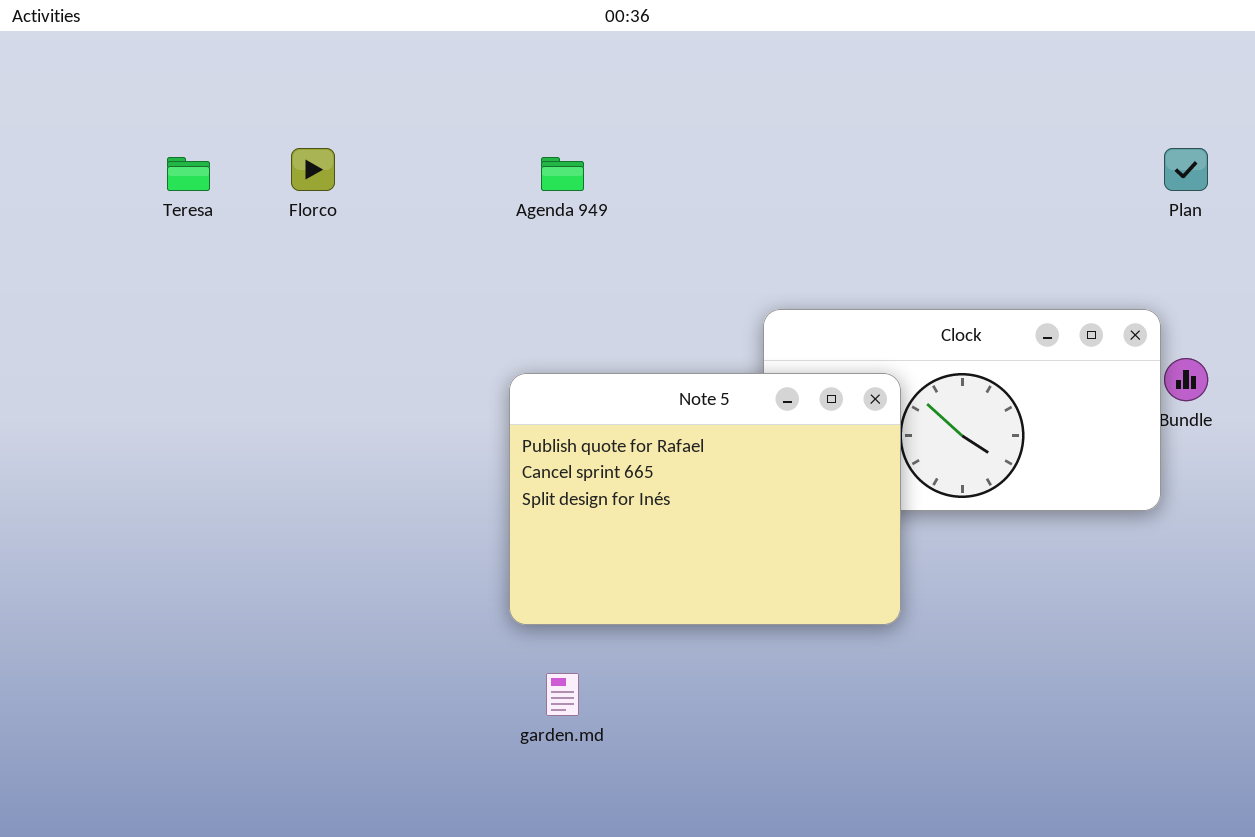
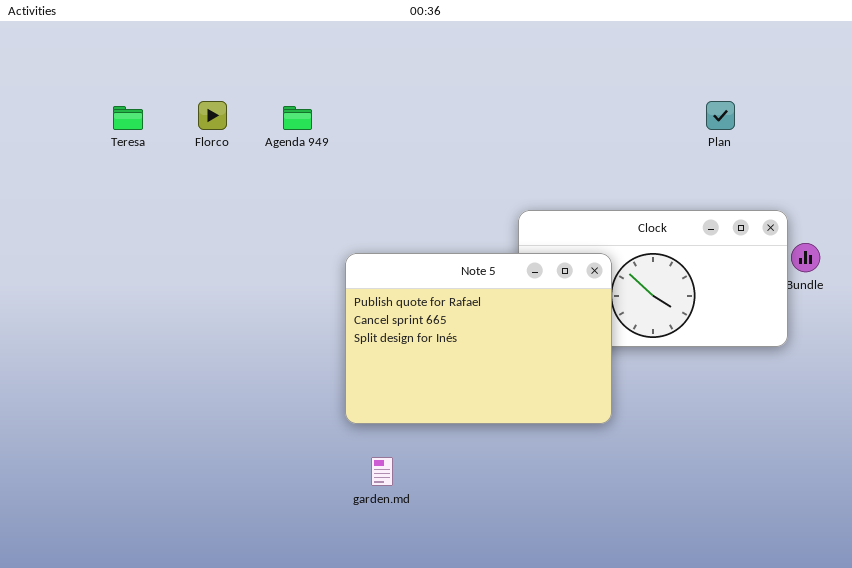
Plan: [1164,148,1208,191] -> [706,101,735,130], moved
Agenda 949: [541,157,584,191] -> [283,106,312,130], moved

